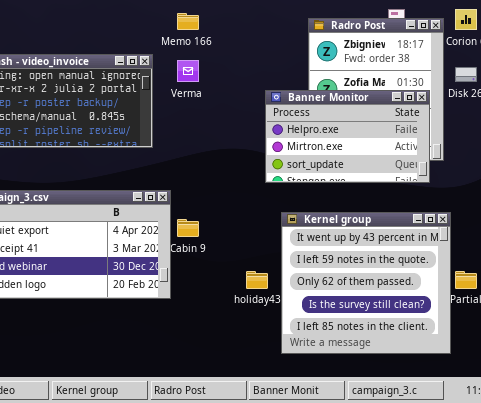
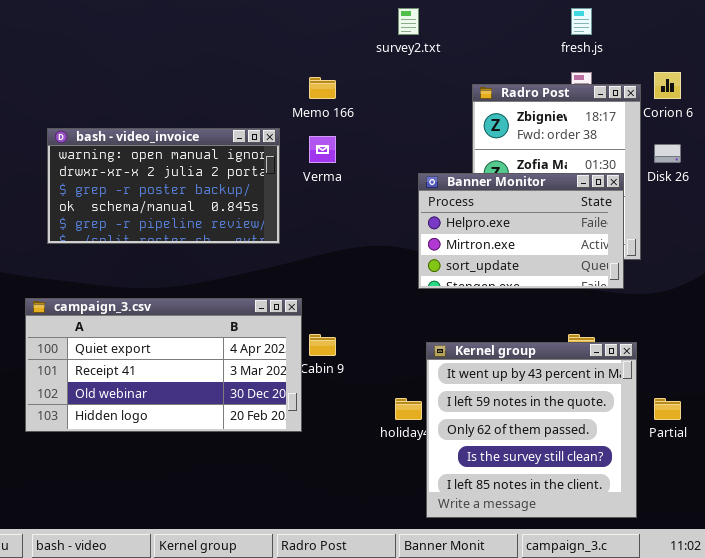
Kernel group: [281,212,451,354] -> [426,342,637,518], moved

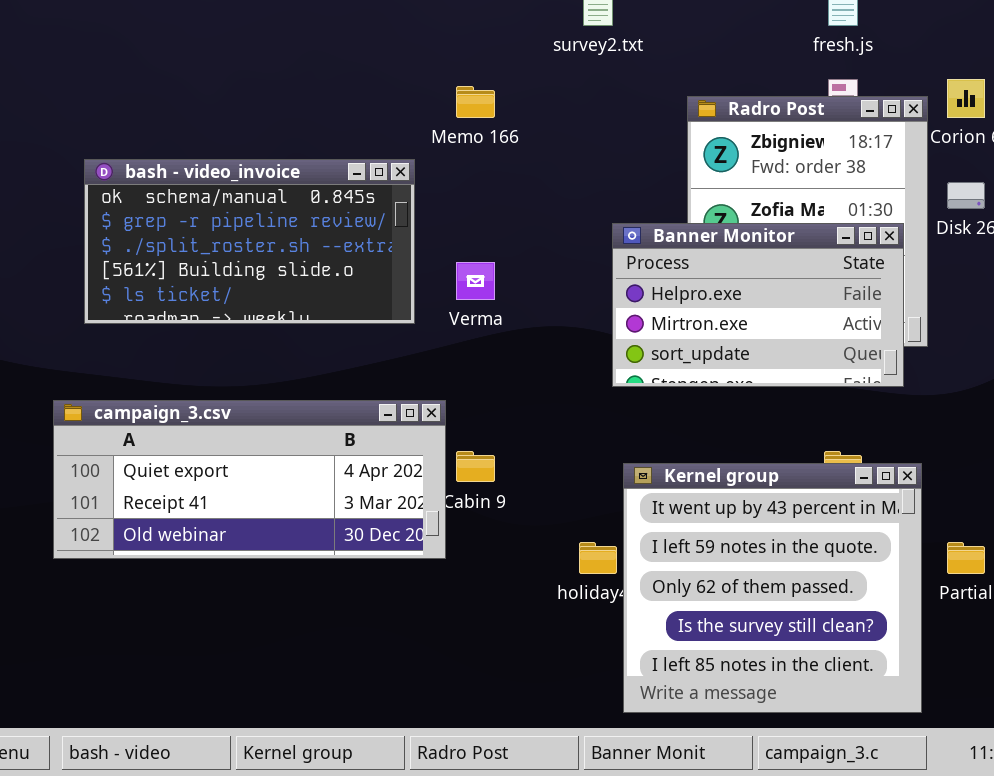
bash - video_invoice: [47,128,280,244] -> [84,159,415,324], scrolled down 3 rows
Verma: [309,136,336,163] -> [456,262,495,300], moved
campaign_3.csv: [25,298,302,432] -> [53,400,446,559], resized

